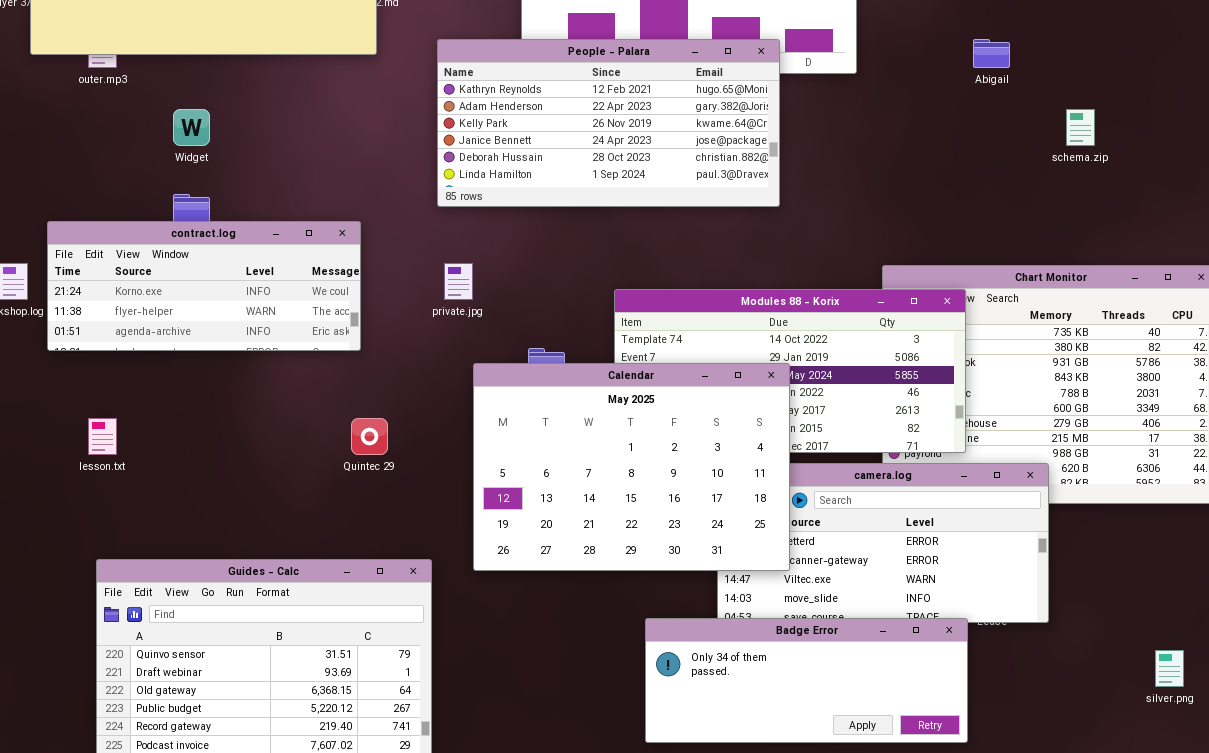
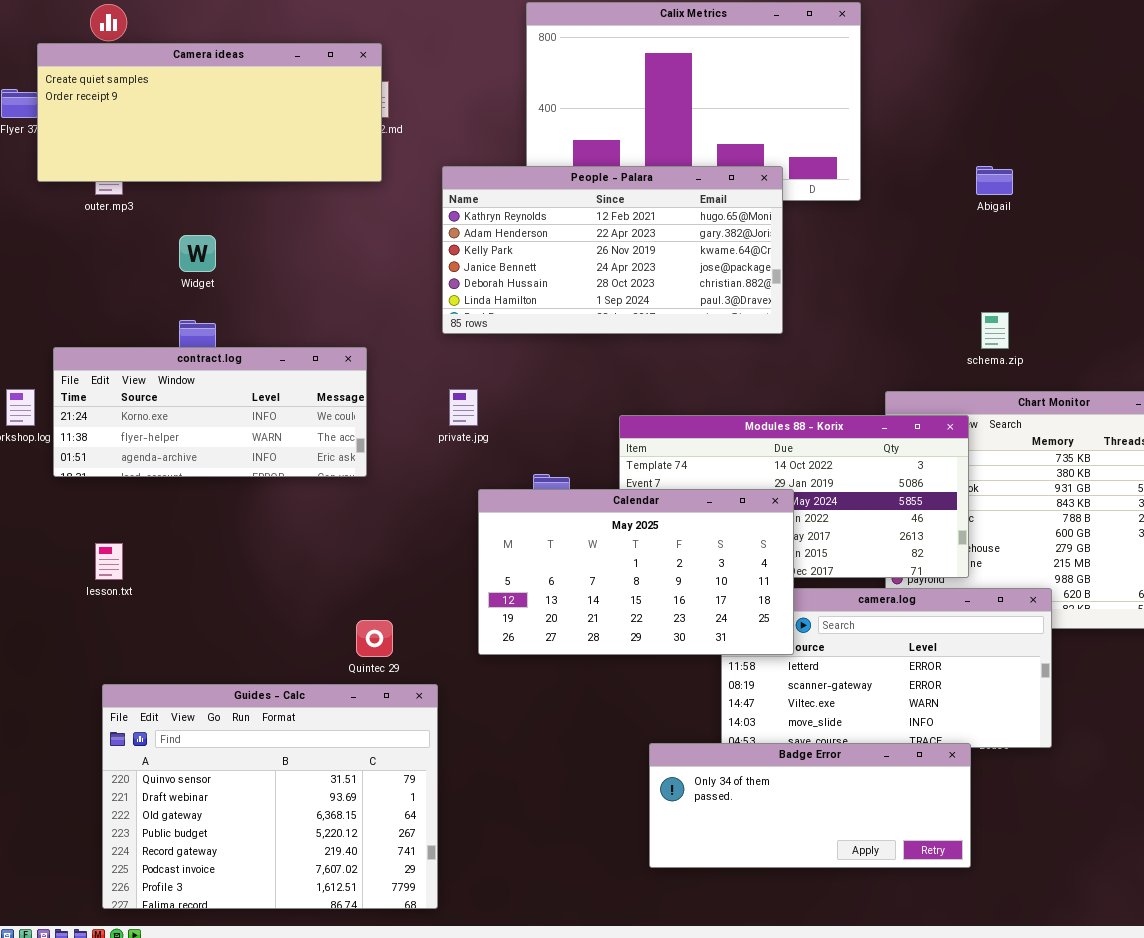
schema.zip: [1066,109,1095,146] -> [981,312,1009,349], moved
Calendar: [473,363,790,571] -> [478,489,794,655], resized
Quintec 29: [351,418,388,455] -> [356,620,393,657], moved

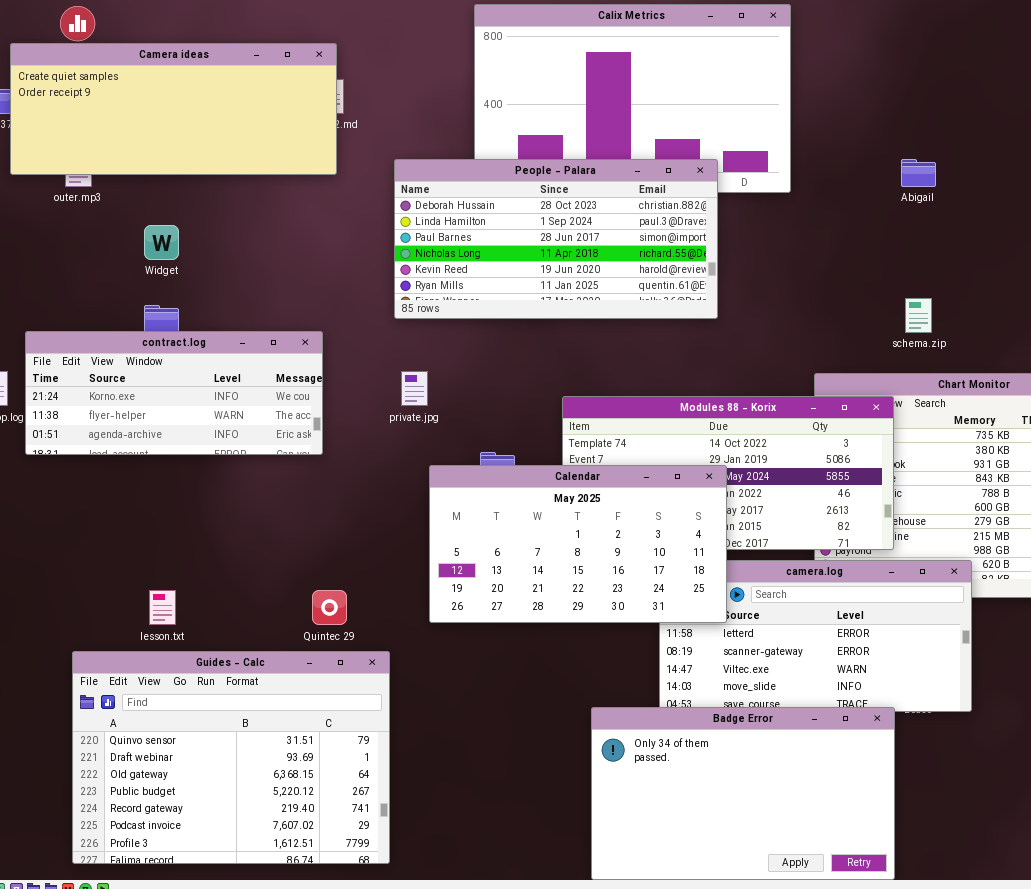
People - Palara: [442,166,783,334] -> [394,159,718,319], scrolled down 4 rows
lesson.txt: [95,543,123,580] -> [149,590,176,625], moved
Badge Error: [649,743,971,868] -> [591,707,895,880], resized

